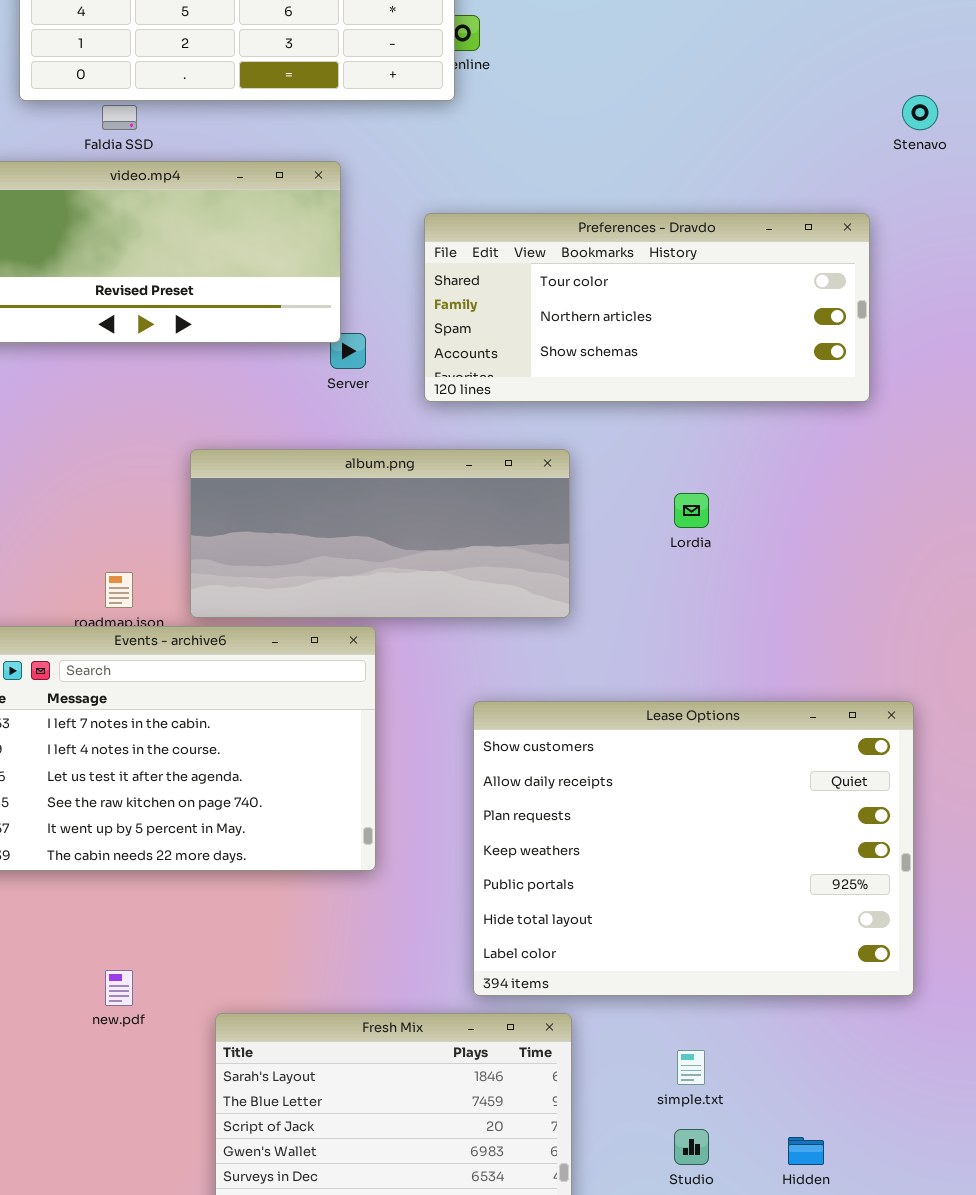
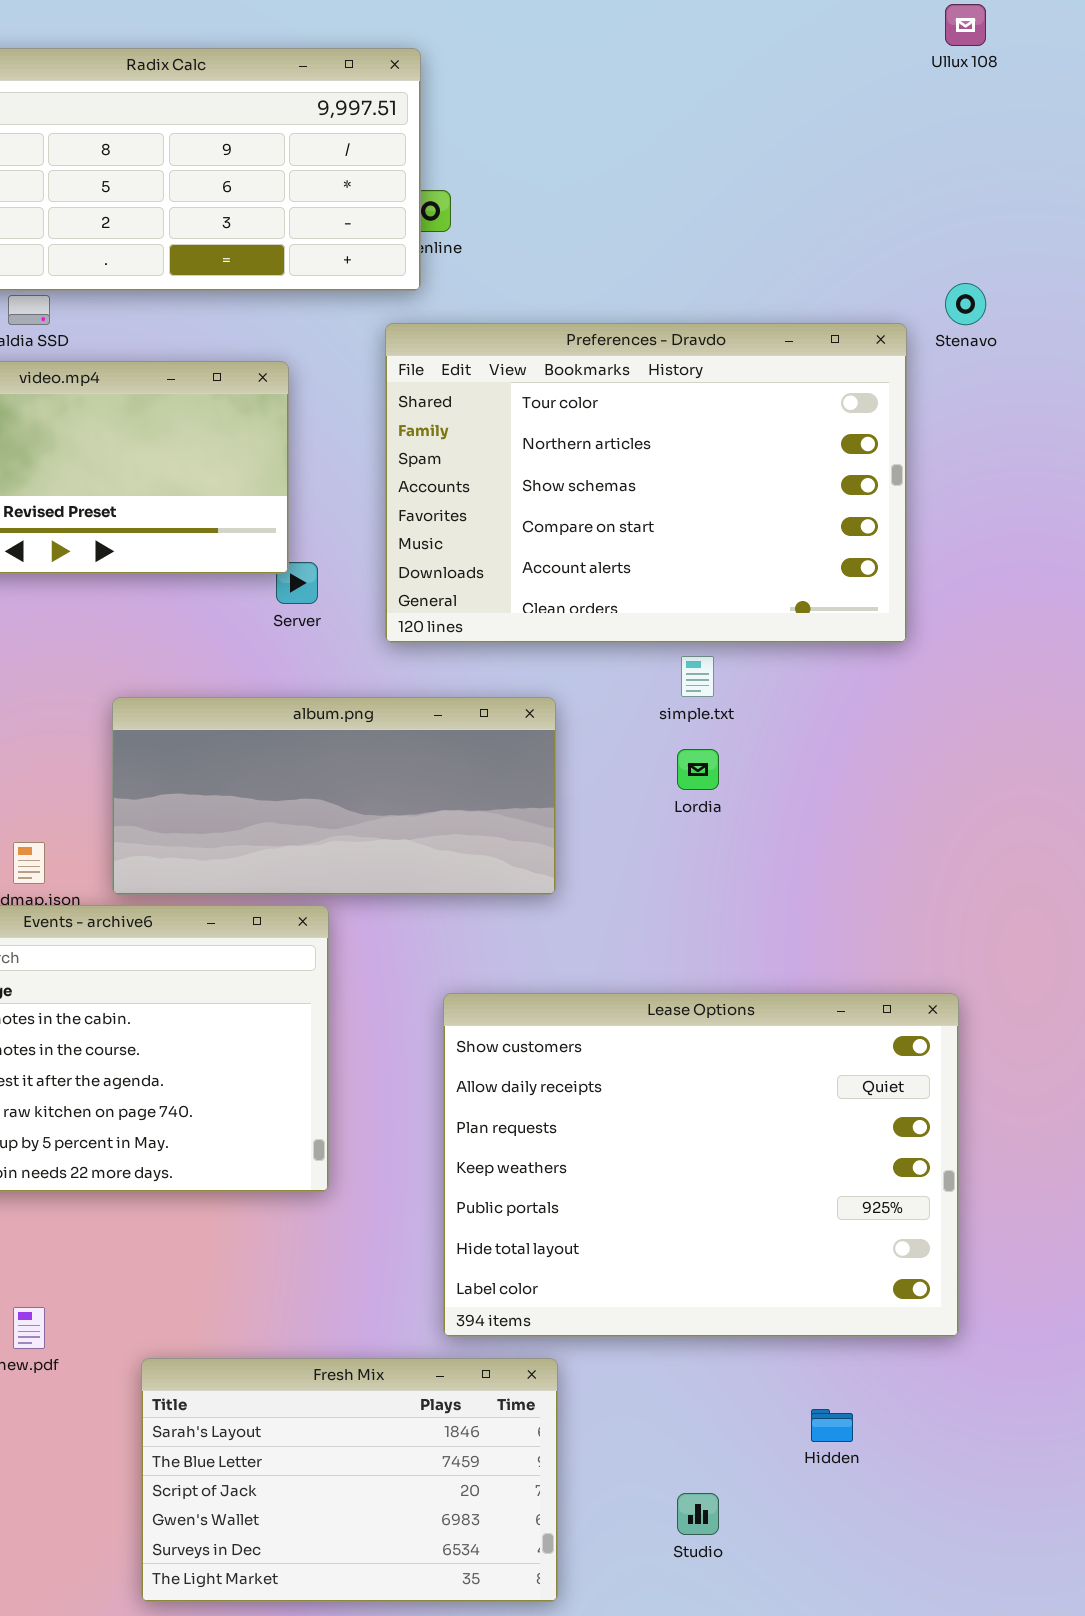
Preferences - Dravdo: [424,213,870,402] -> [385,323,907,643], resized
simple.txt: [677,1050,705,1085] -> [681,656,714,697], moved
Hidden: [788,1137,824,1165] -> [811,1409,853,1442], moved

